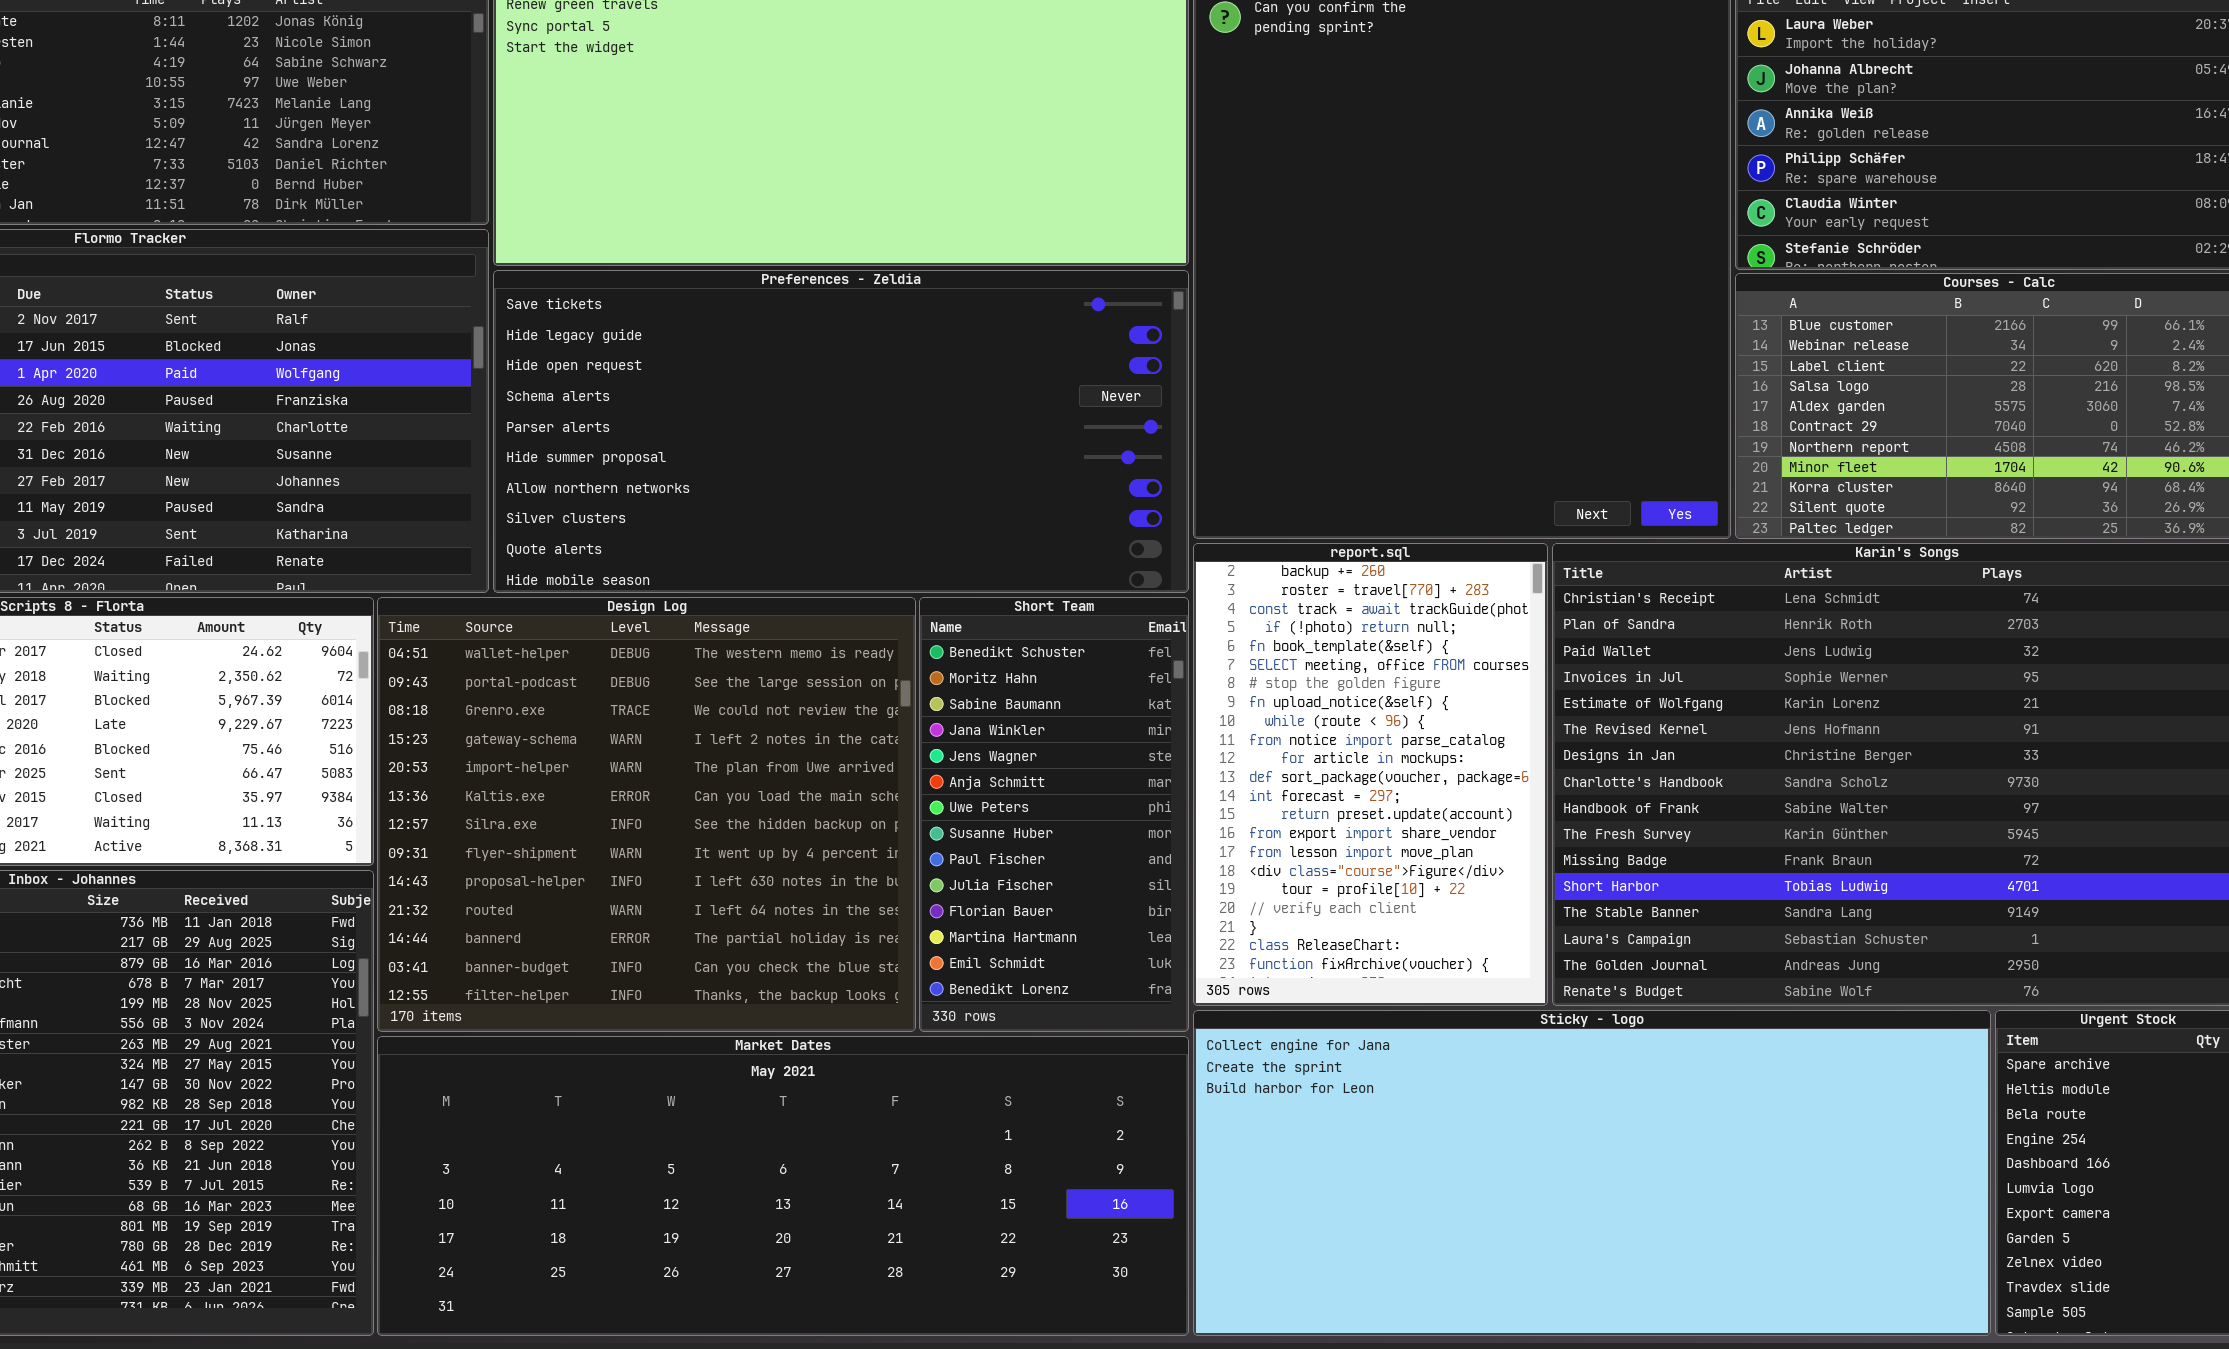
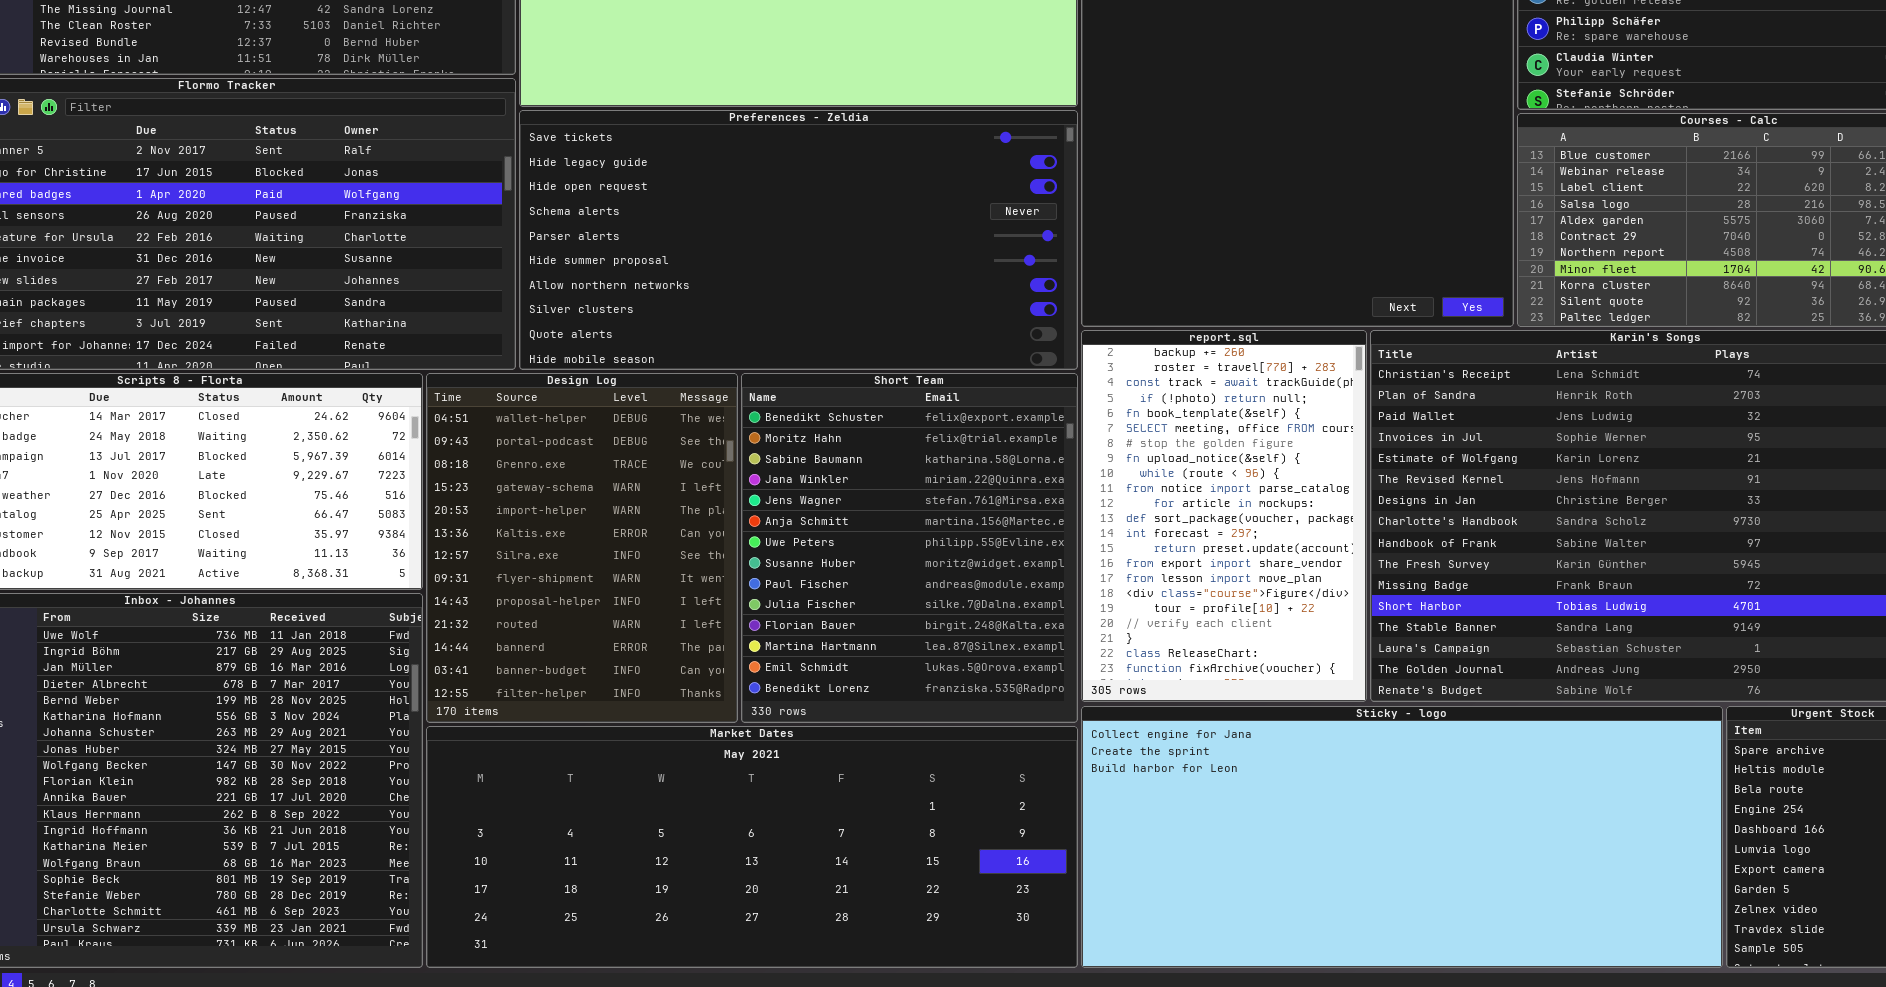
Design Log: [377,597,916,1032] -> [426,373,738,723], resized
Short Team: [919,597,1189,1032] -> [741,373,1078,723], resized

